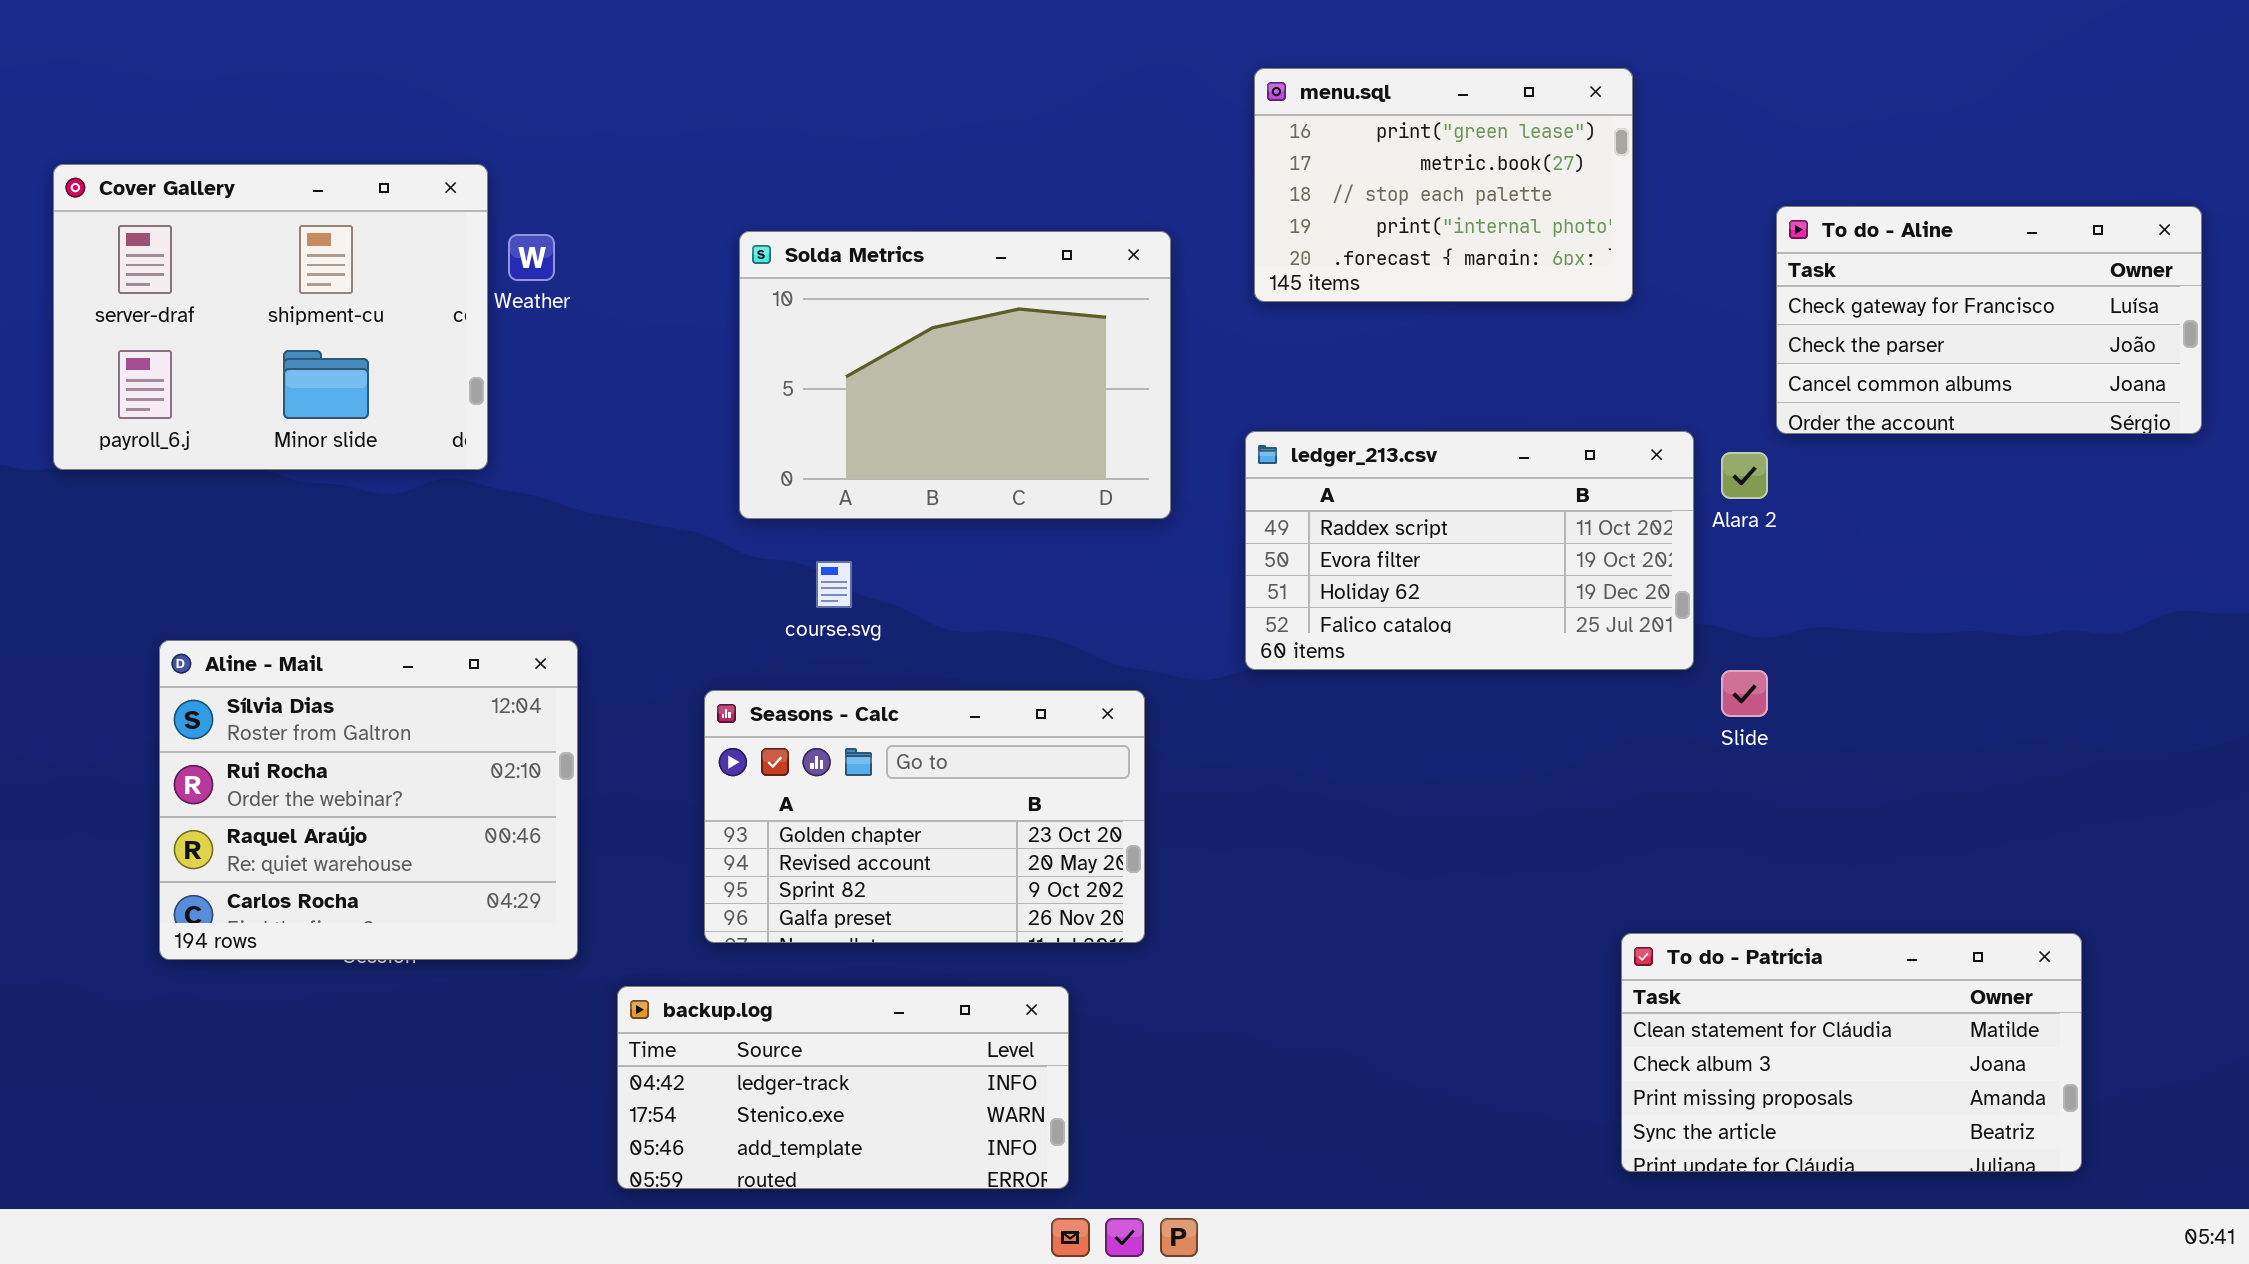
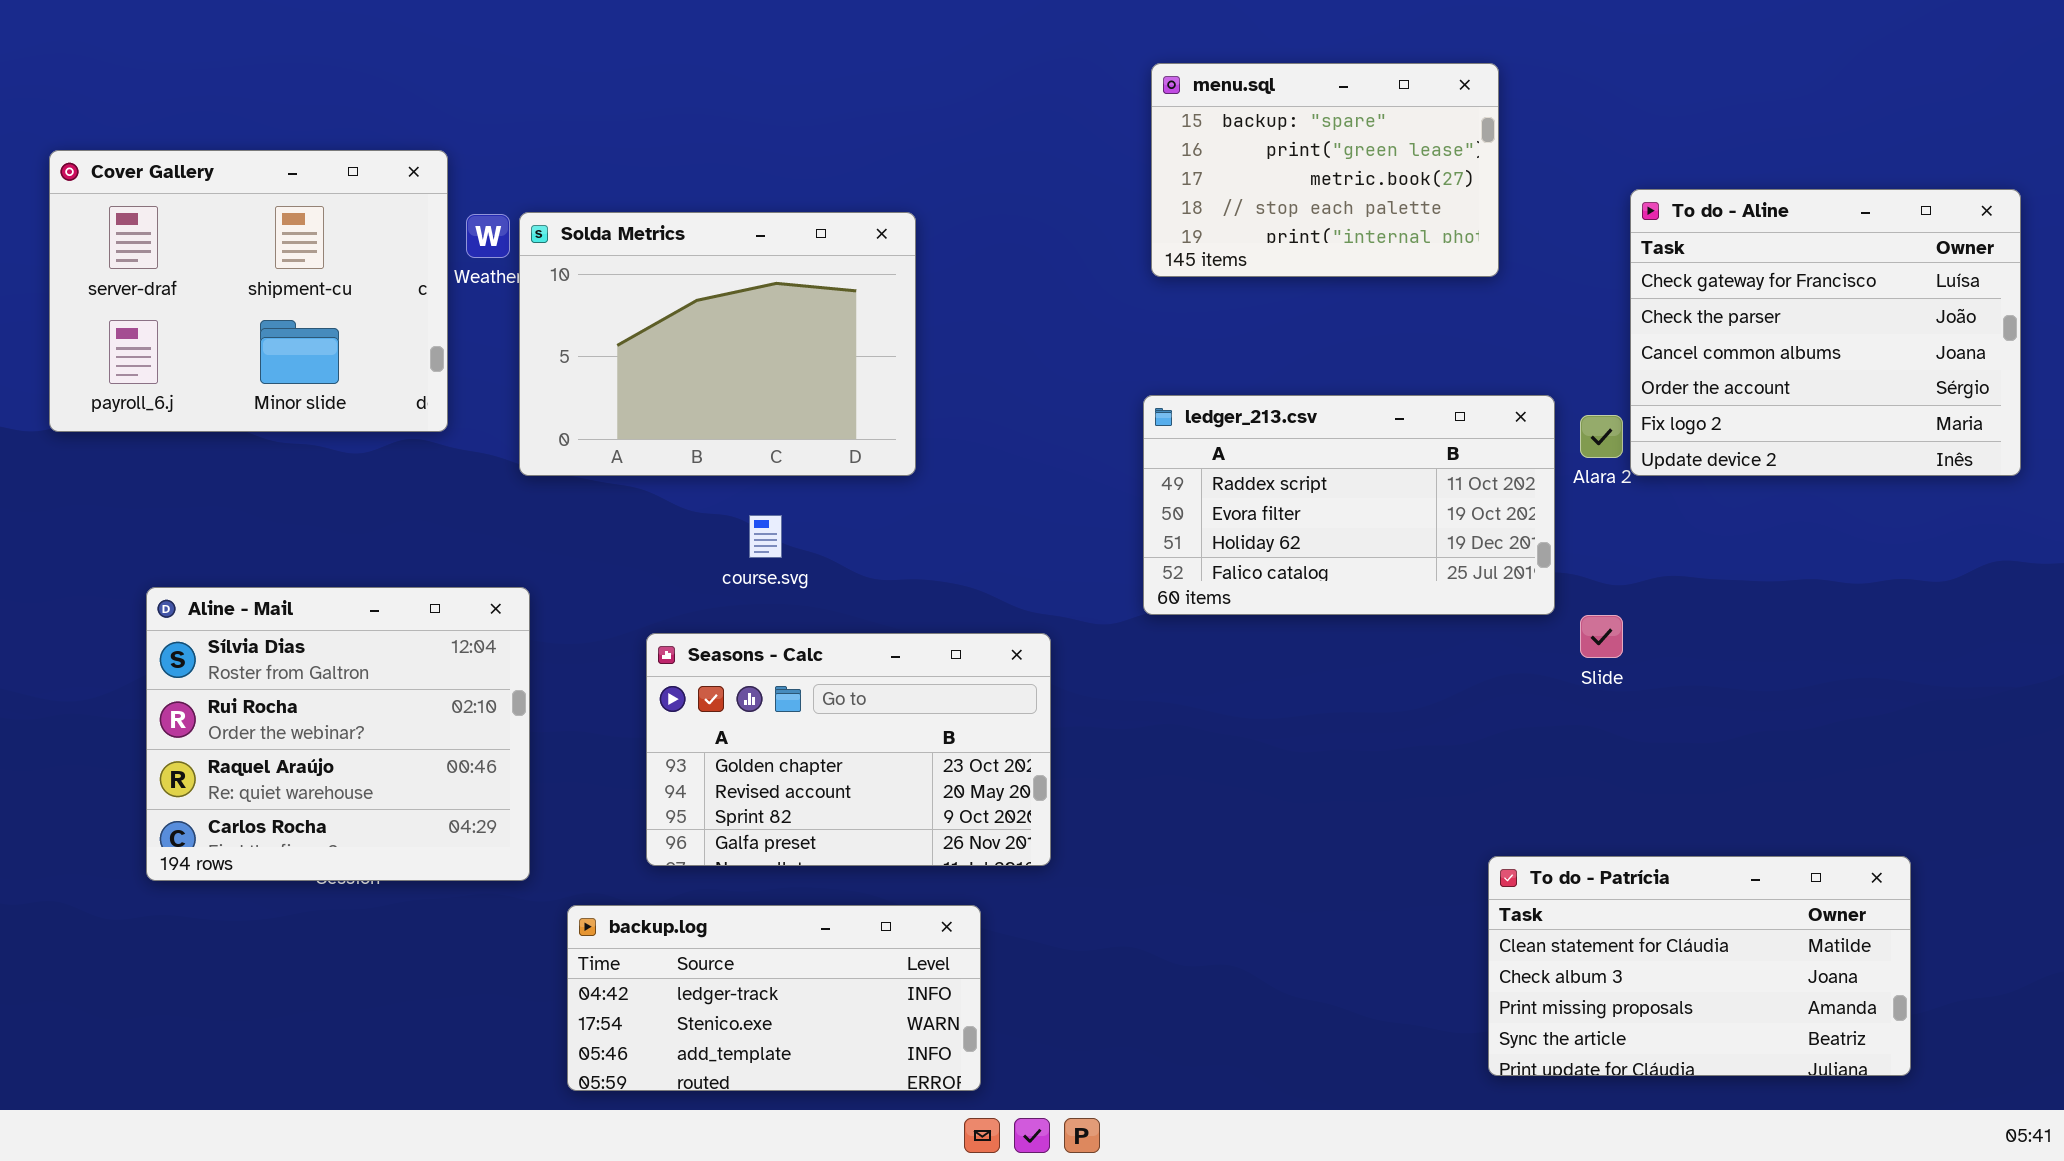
menu.sql: [1254,68,1633,302] -> [1151,63,1499,277], scrolled up 1 row
To do - Aline: [1776,206,2202,434] -> [1630,189,2021,476], resized
Solda Metrics: [739,231,1171,519] -> [519,212,916,476], moved

